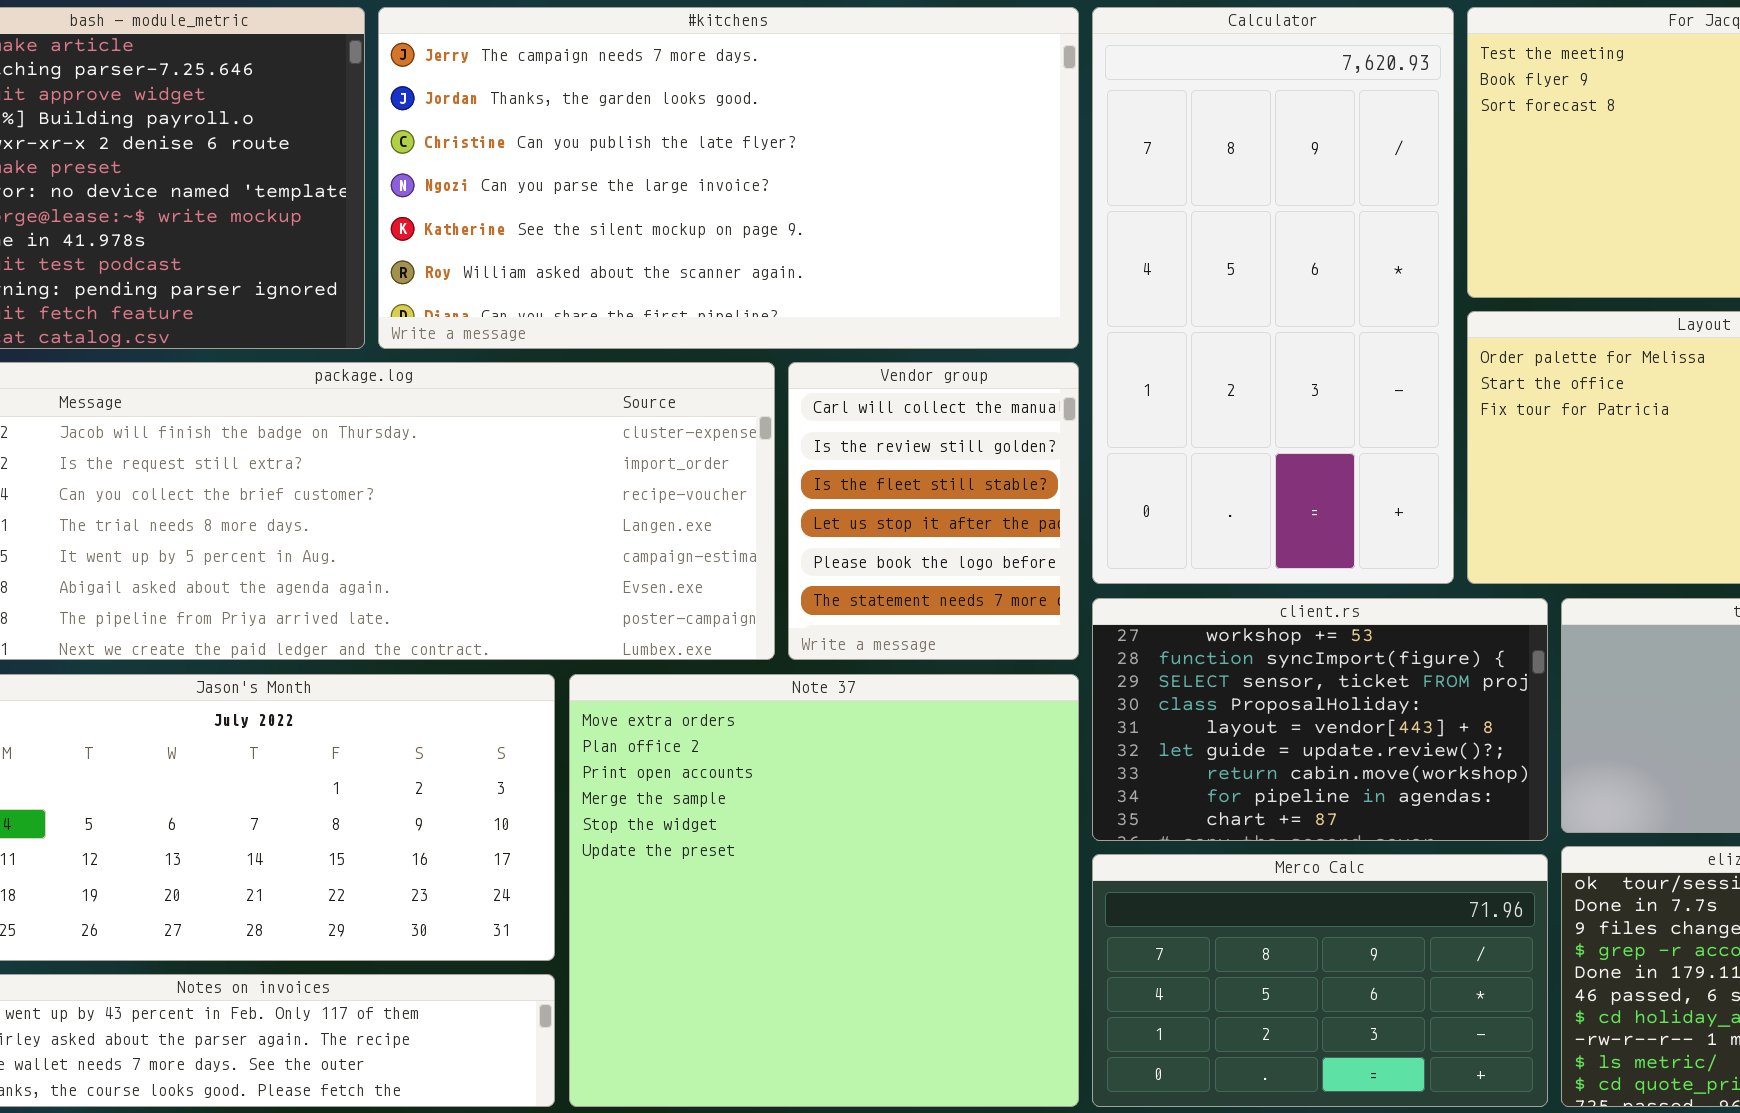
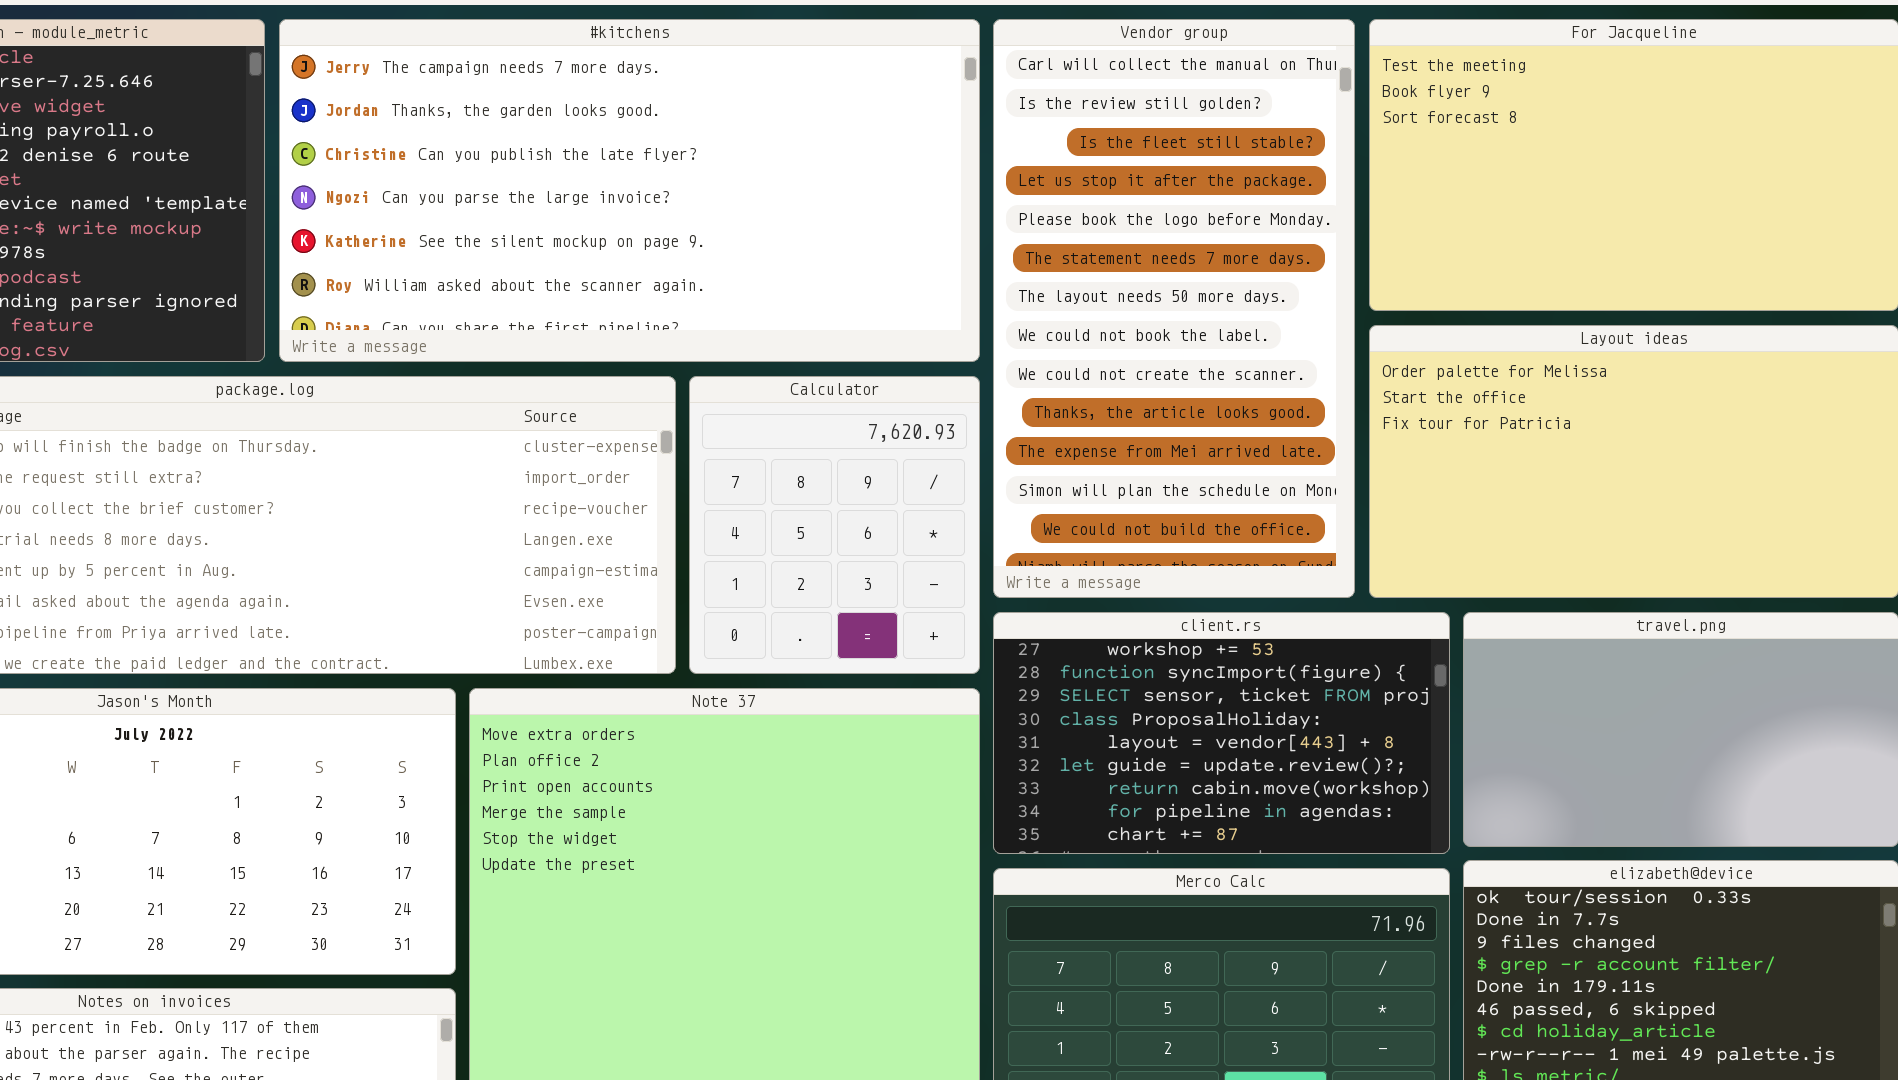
Calculator: [1092,7,1454,584] -> [689,376,980,674], moved, resized
Vendor group: [788,362,1079,660] -> [993,19,1355,598], moved, resized

